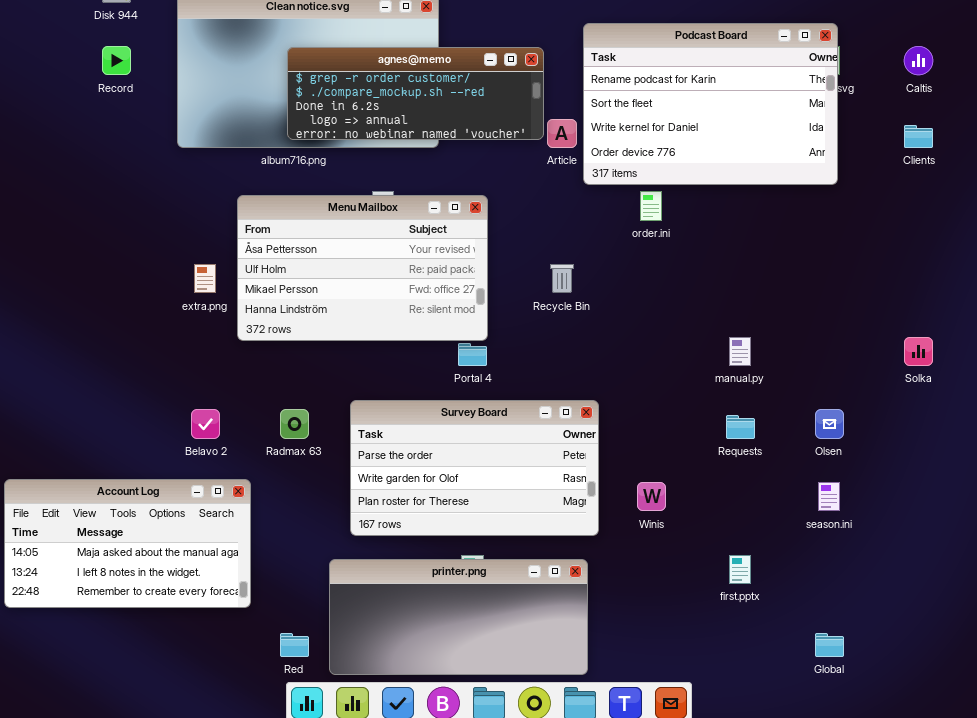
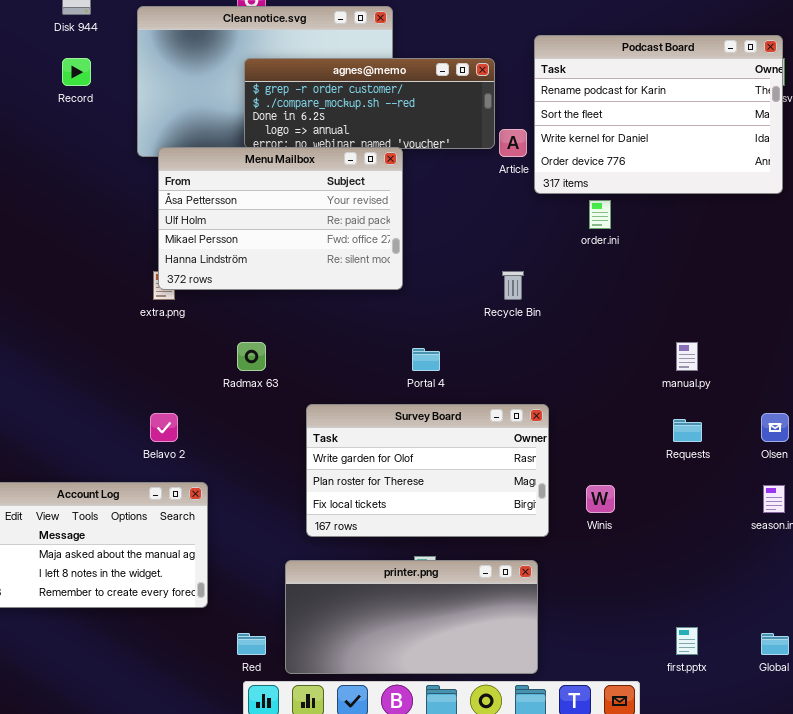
Menu Mailbox: [237,195,488,341] -> [158,147,403,290], moved
Survey Board: [350,400,599,536] -> [306,404,549,537], scrolled down 1 row
Radmax 63: [280,409,309,439] -> [237,342,266,371], moved
first.pptx: [729,555,751,584] -> [676,627,698,655], moved

